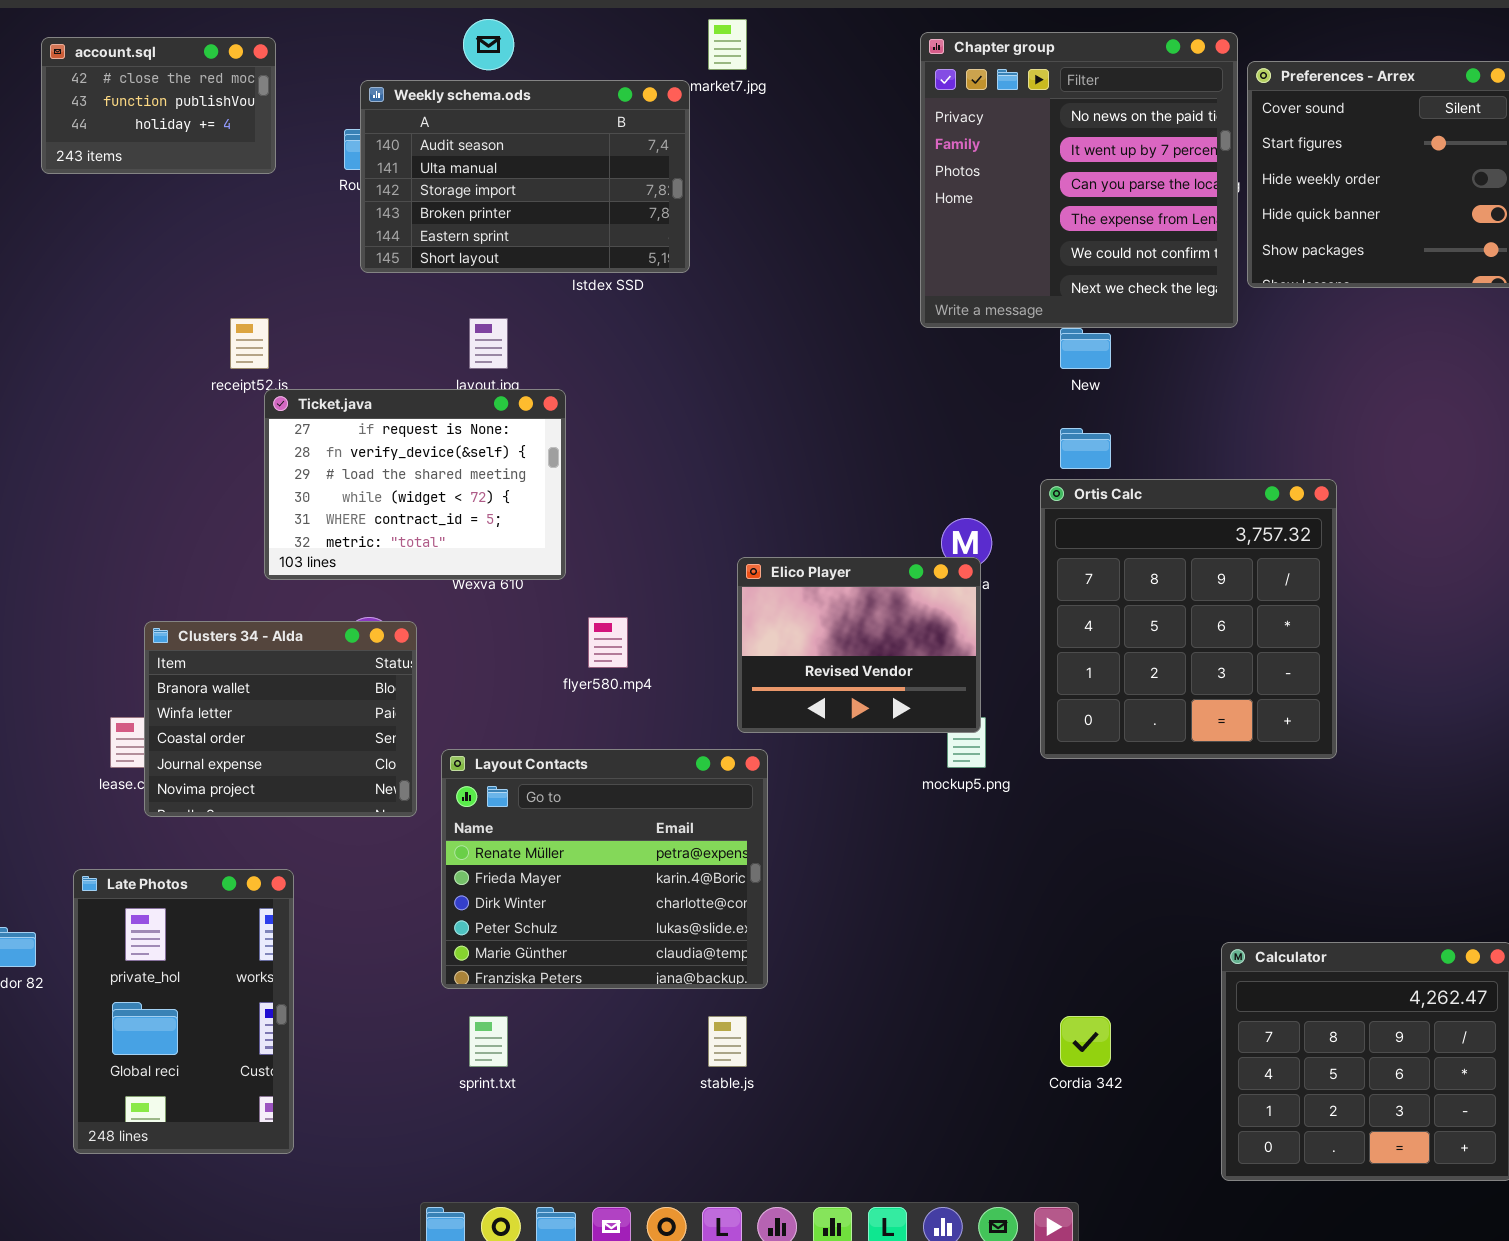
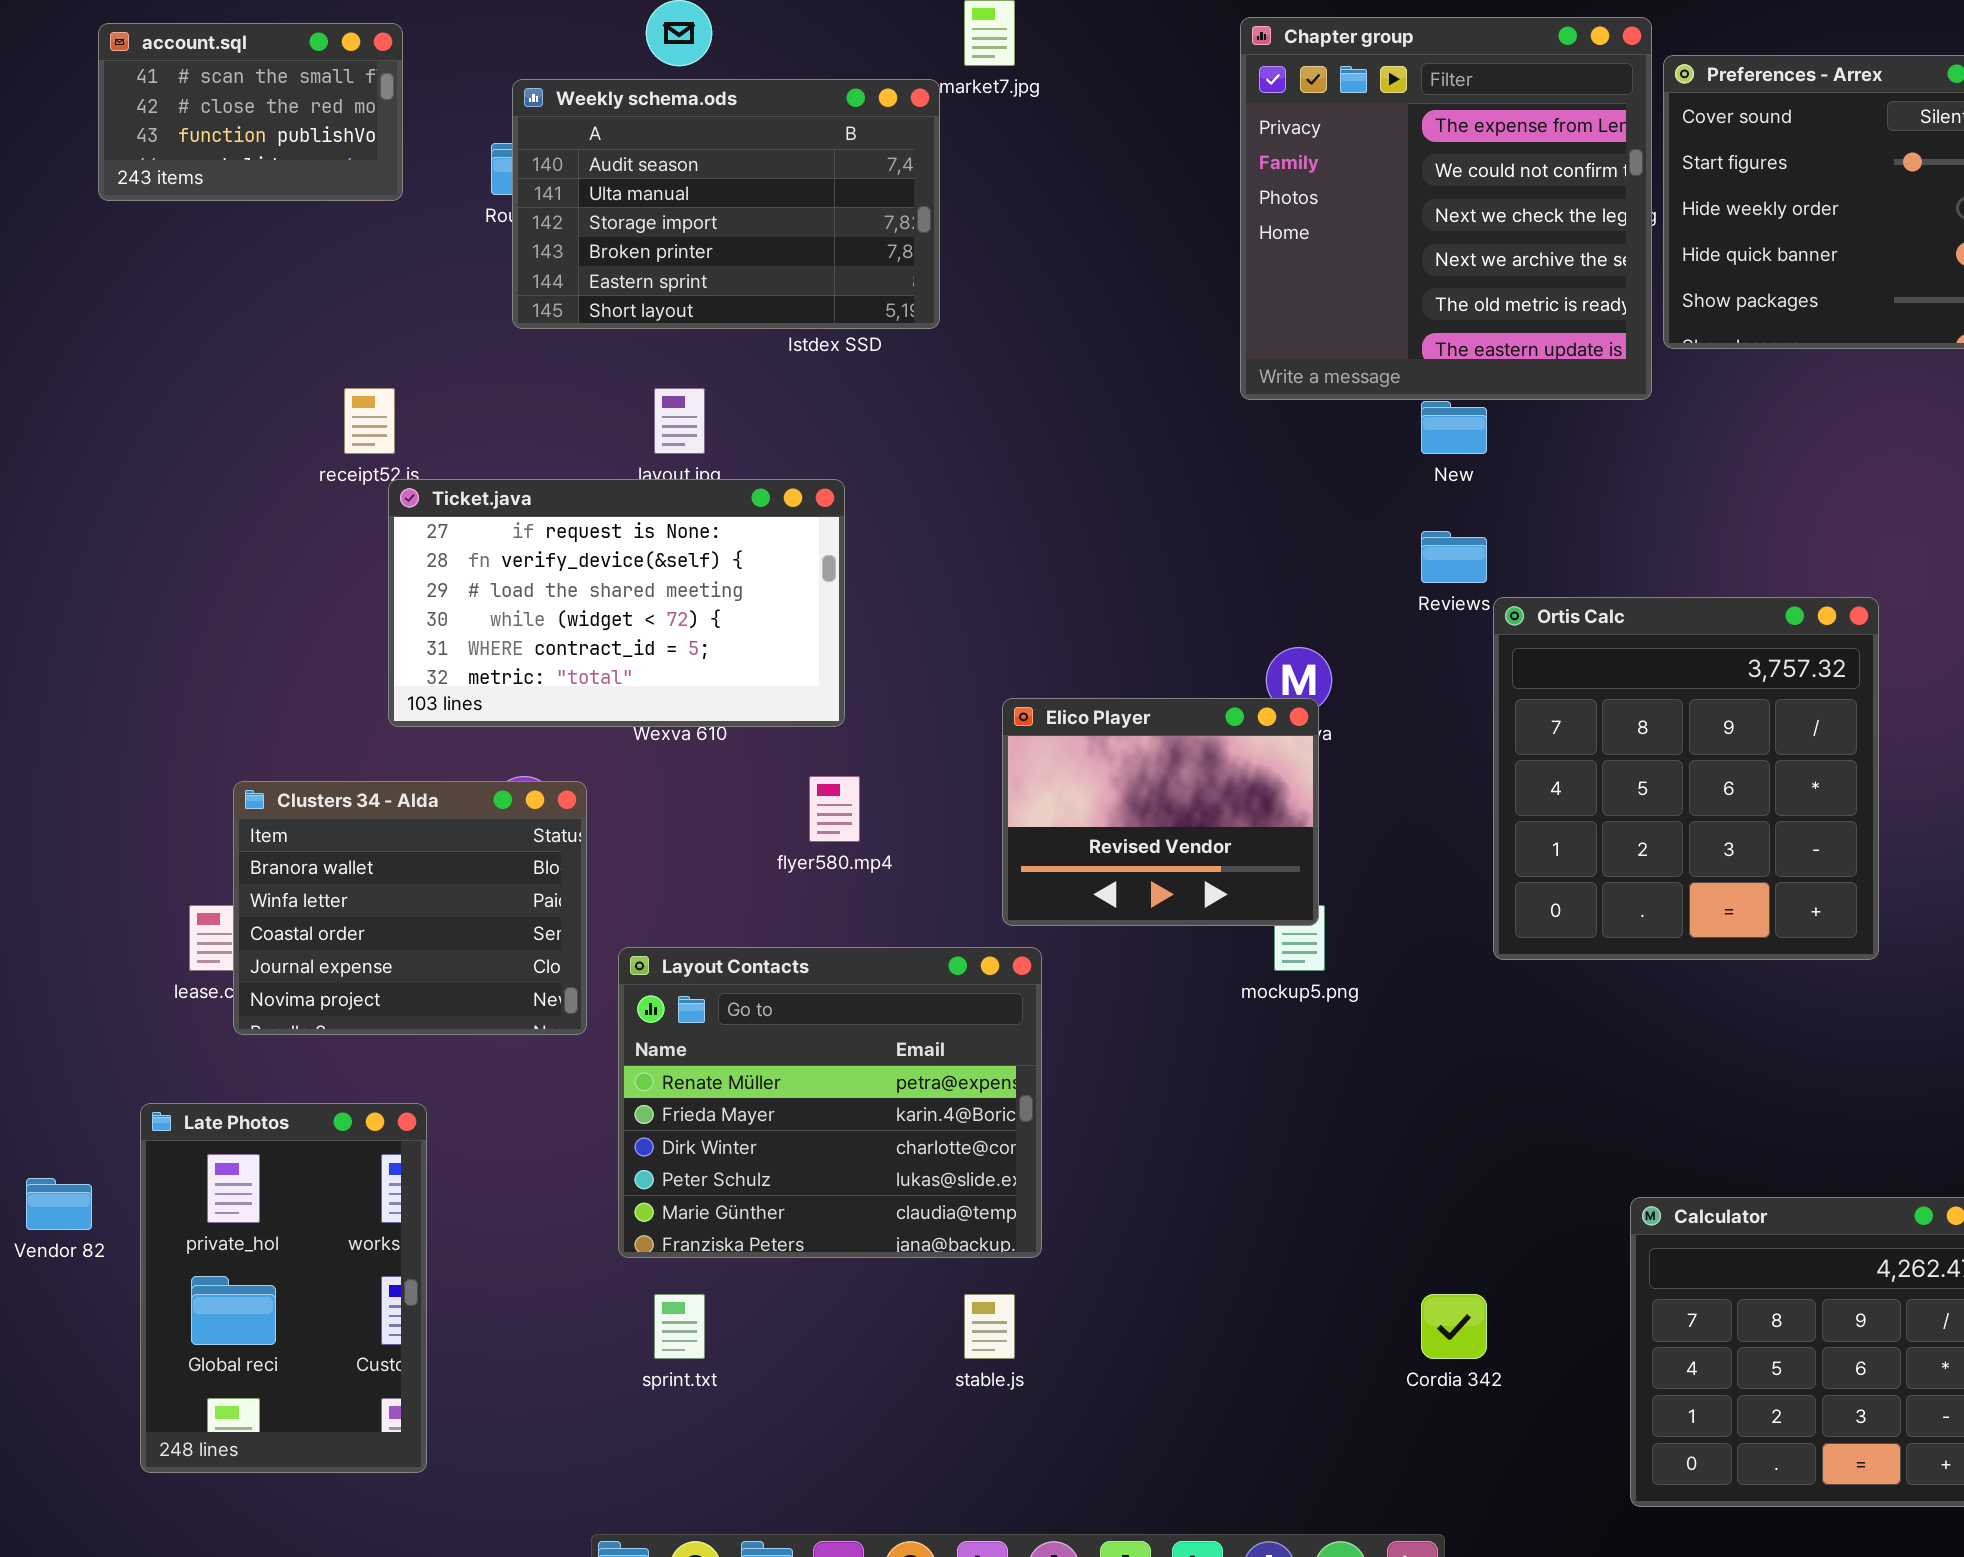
Chapter group: [920,32,1238,328] -> [1240,17,1652,400], scrolled down 3 rows
account.sql: [41,37,276,174] -> [98,23,403,201], scrolled up 1 row
Ticket.java: [264,389,566,580] -> [388,479,845,727], resized
Ortis Calc: [1040,479,1337,759] -> [1493,597,1879,960], moved

